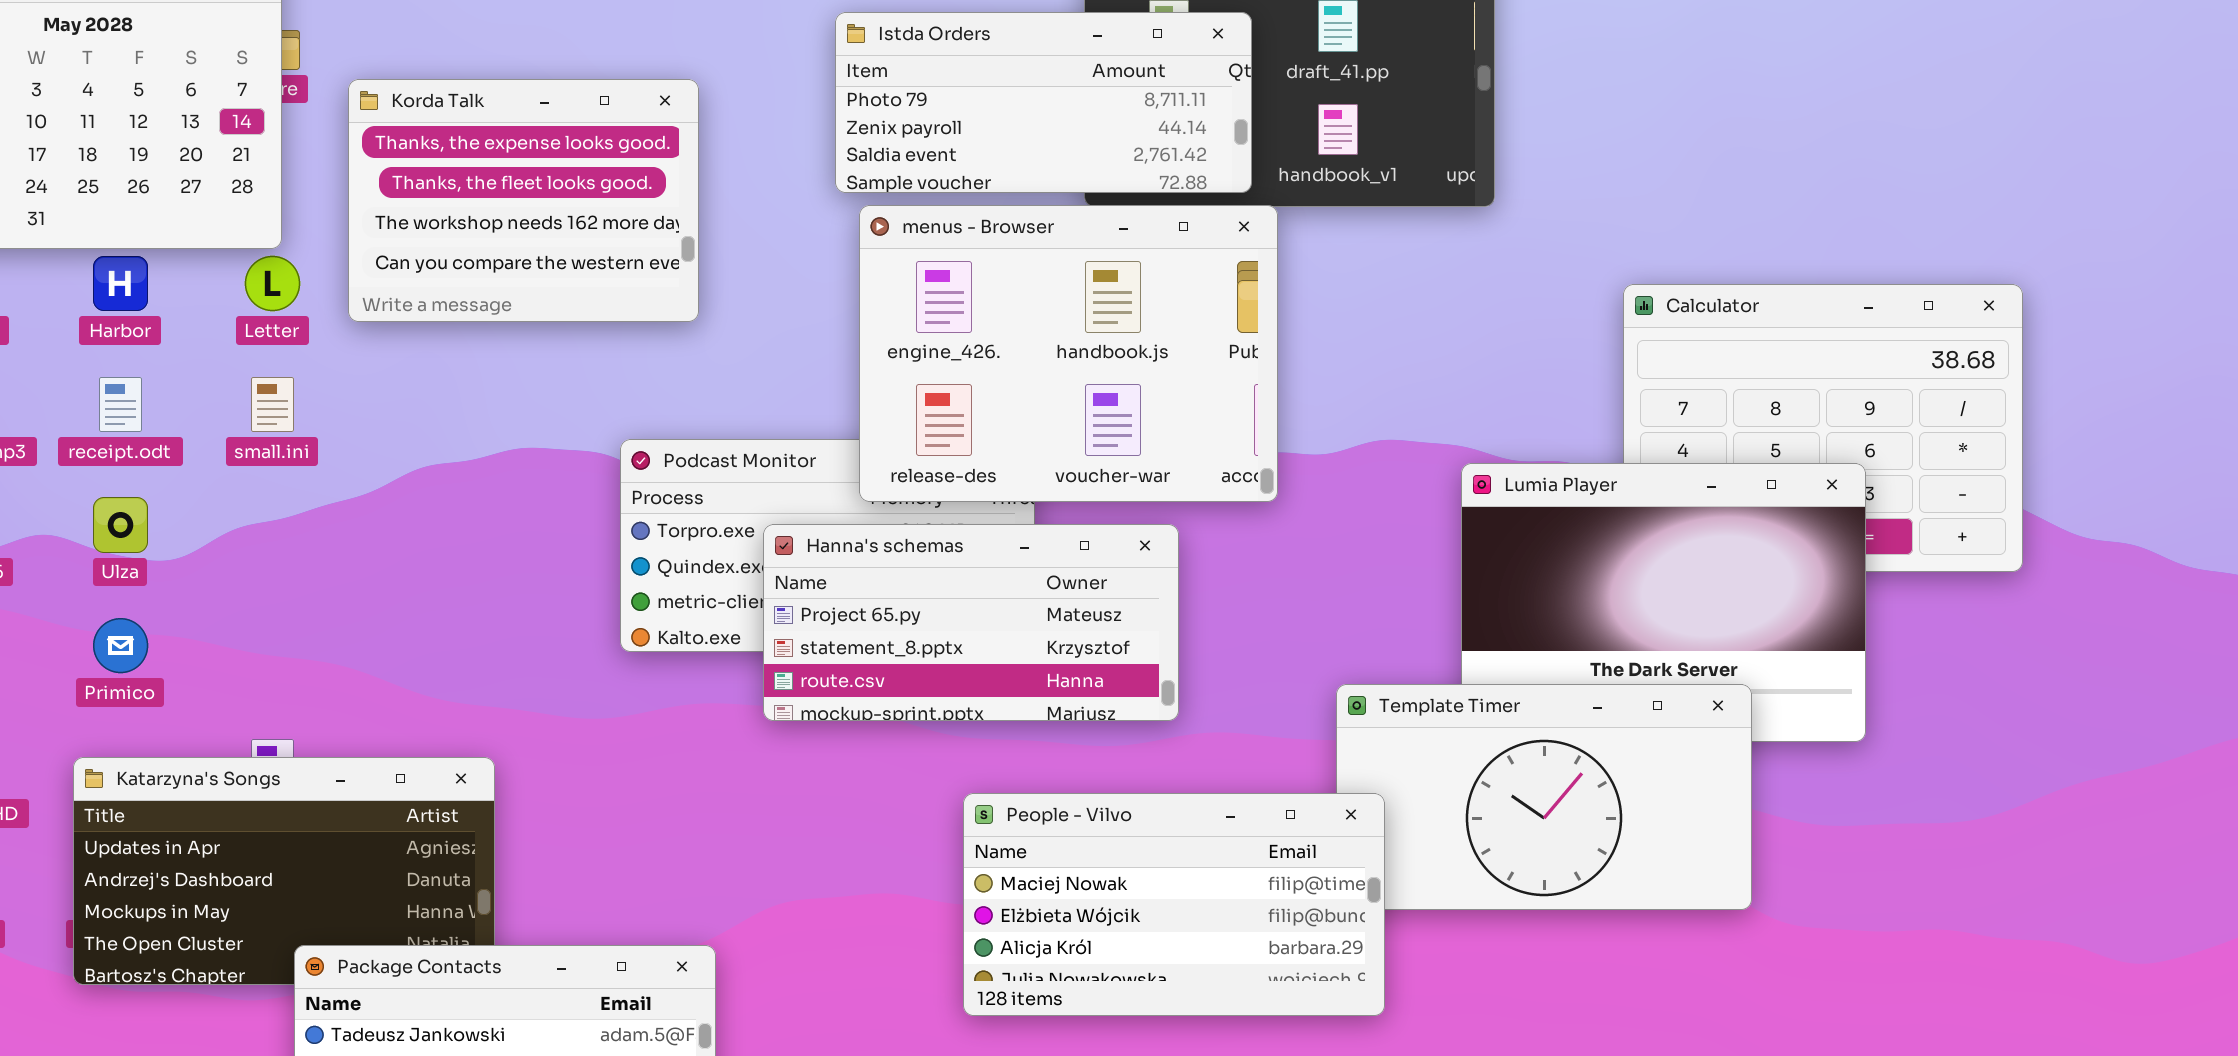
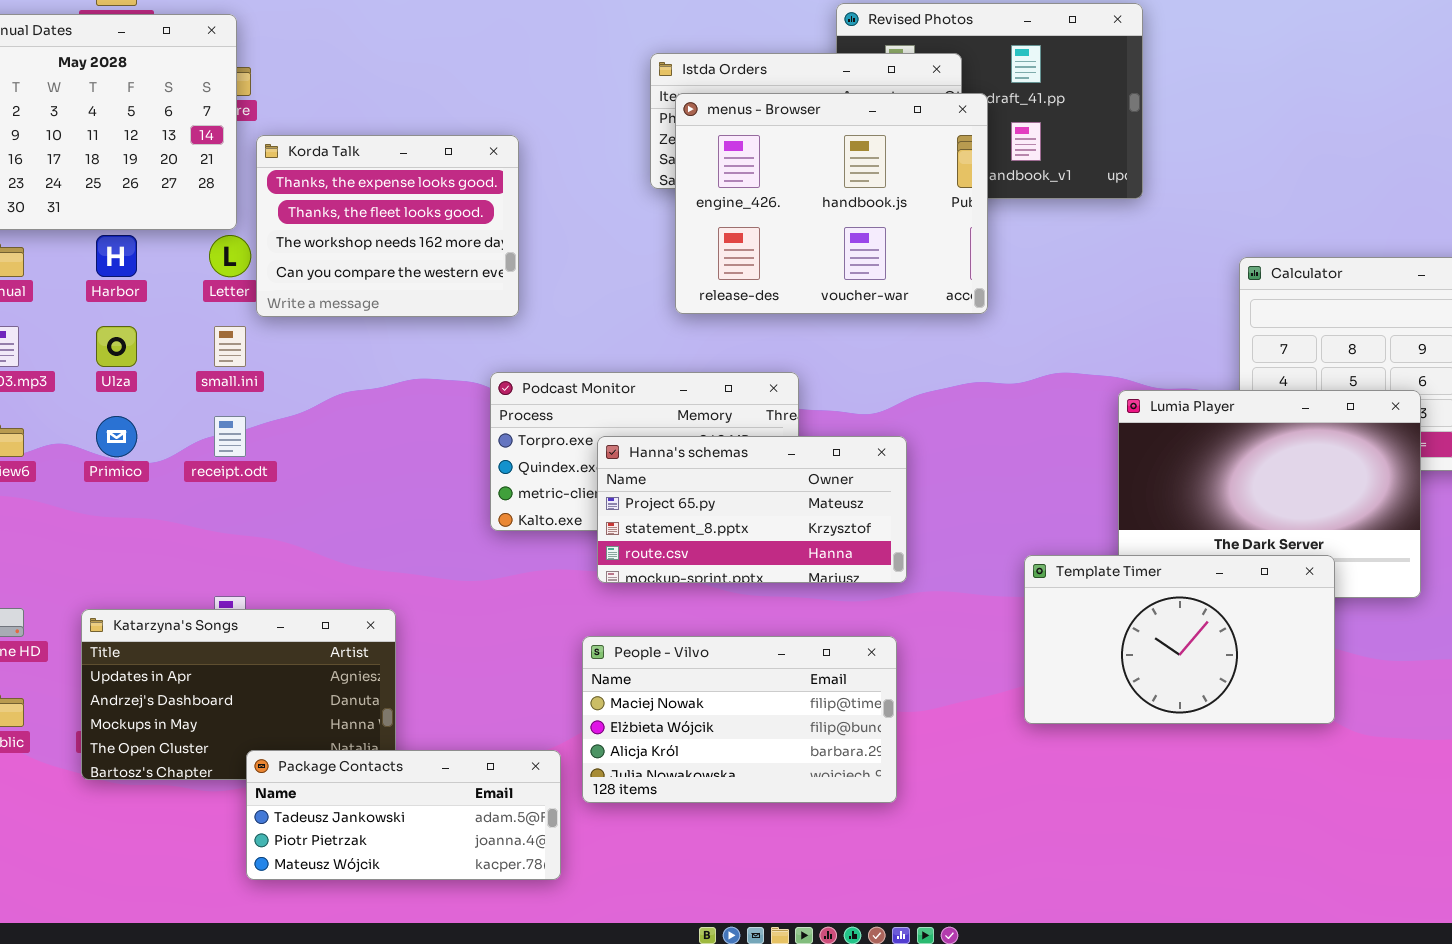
Korda Talk: [348,79,699,322] -> [256,135,519,317], moved
menus - Browser: [859,205,1278,502] -> [675,93,988,314], moved
receipt.odt: [99,377,142,432] -> [214,416,246,457], moved
Ulza: [93,497,148,553] -> [96,326,137,367], moved
Primico: [93,618,148,673] -> [96,416,137,457], moved
People - Vilvo: [963,793,1385,1016] -> [582,636,897,803], moved

